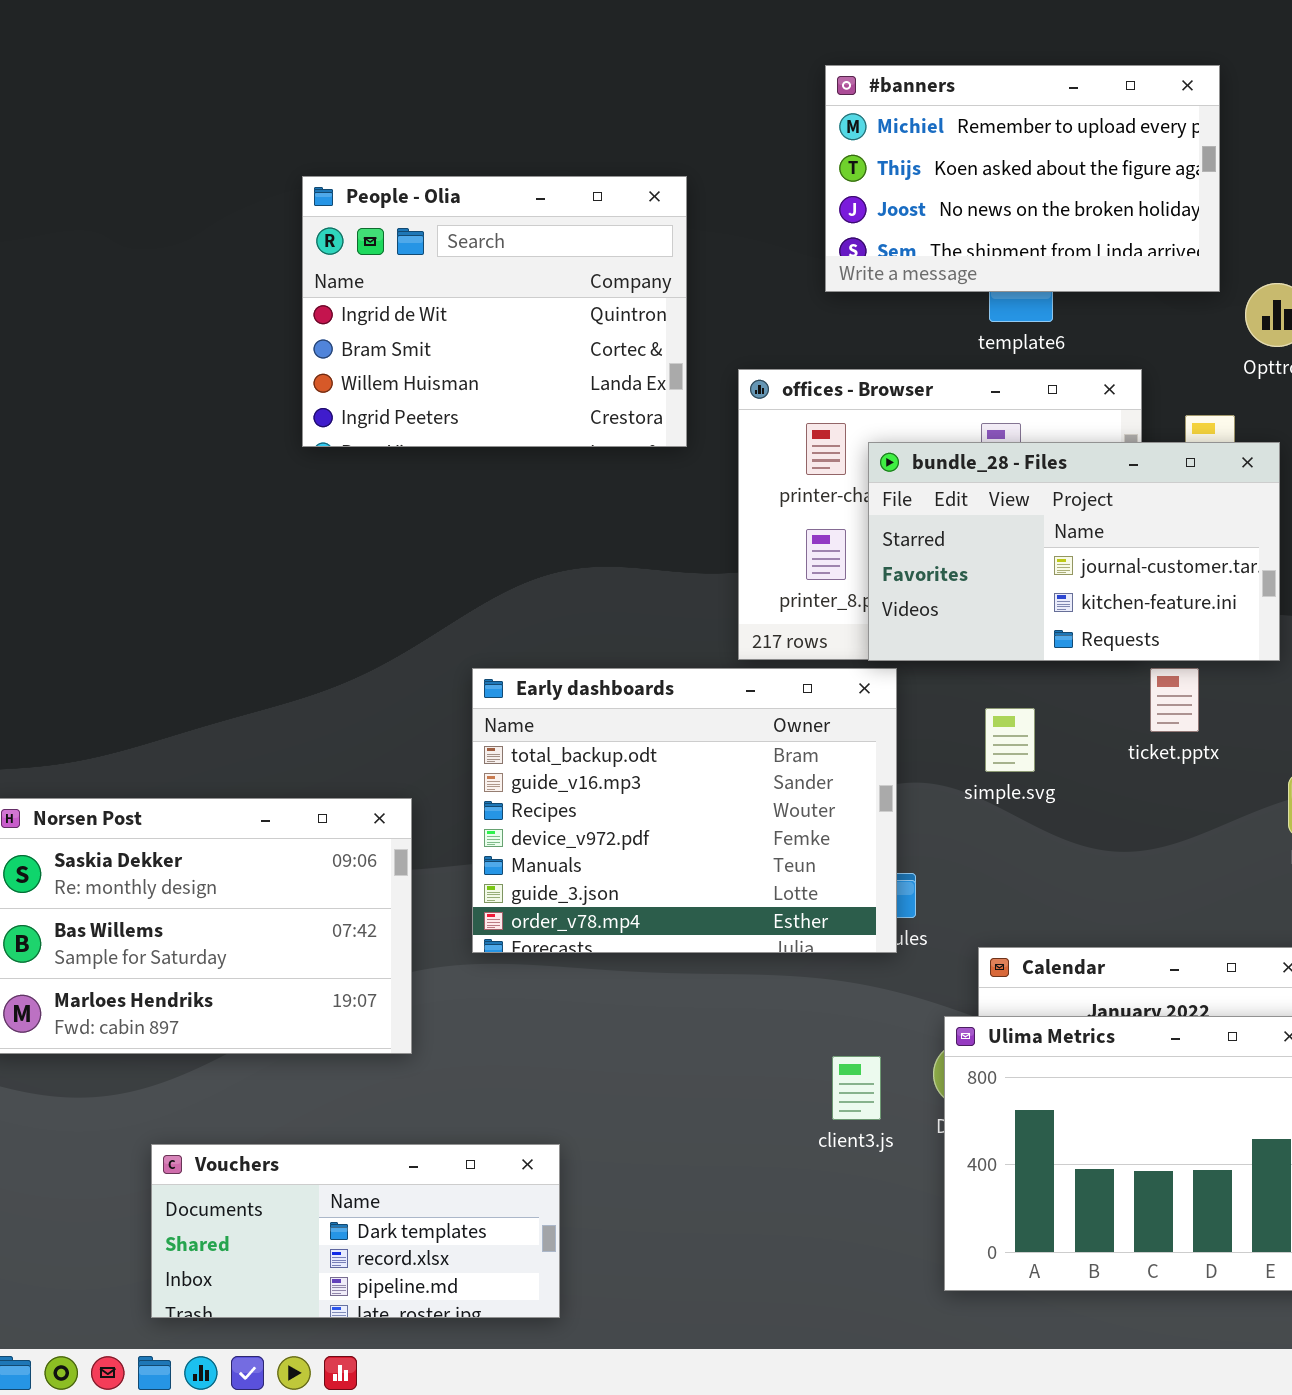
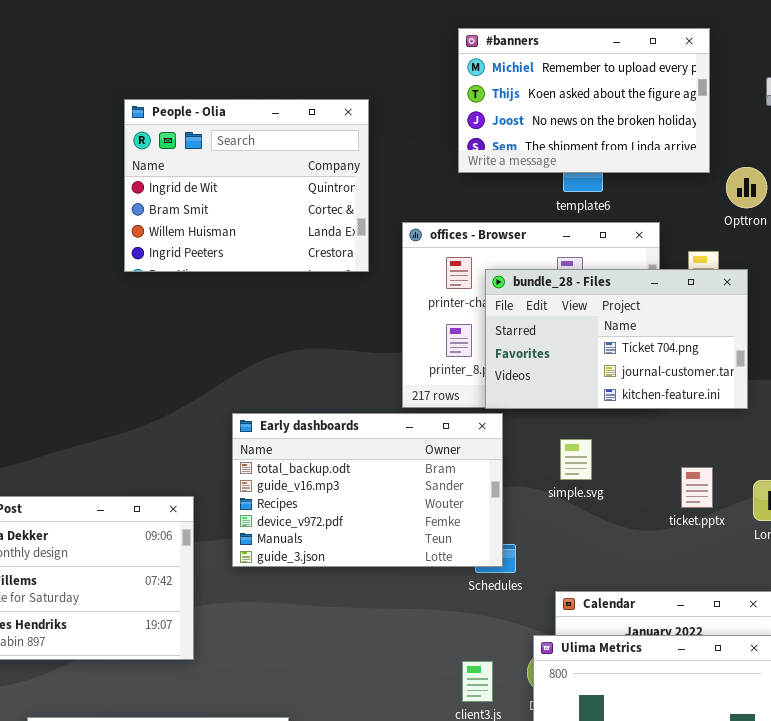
bundle_28 - Files: [868,442,1280,661] -> [485,269,748,409], scrolled up 1 row
Early dashboards: [472,668,897,953] -> [232,413,503,567], resized
ticket.pptx: [1150,668,1199,732] -> [681,467,713,508], moved

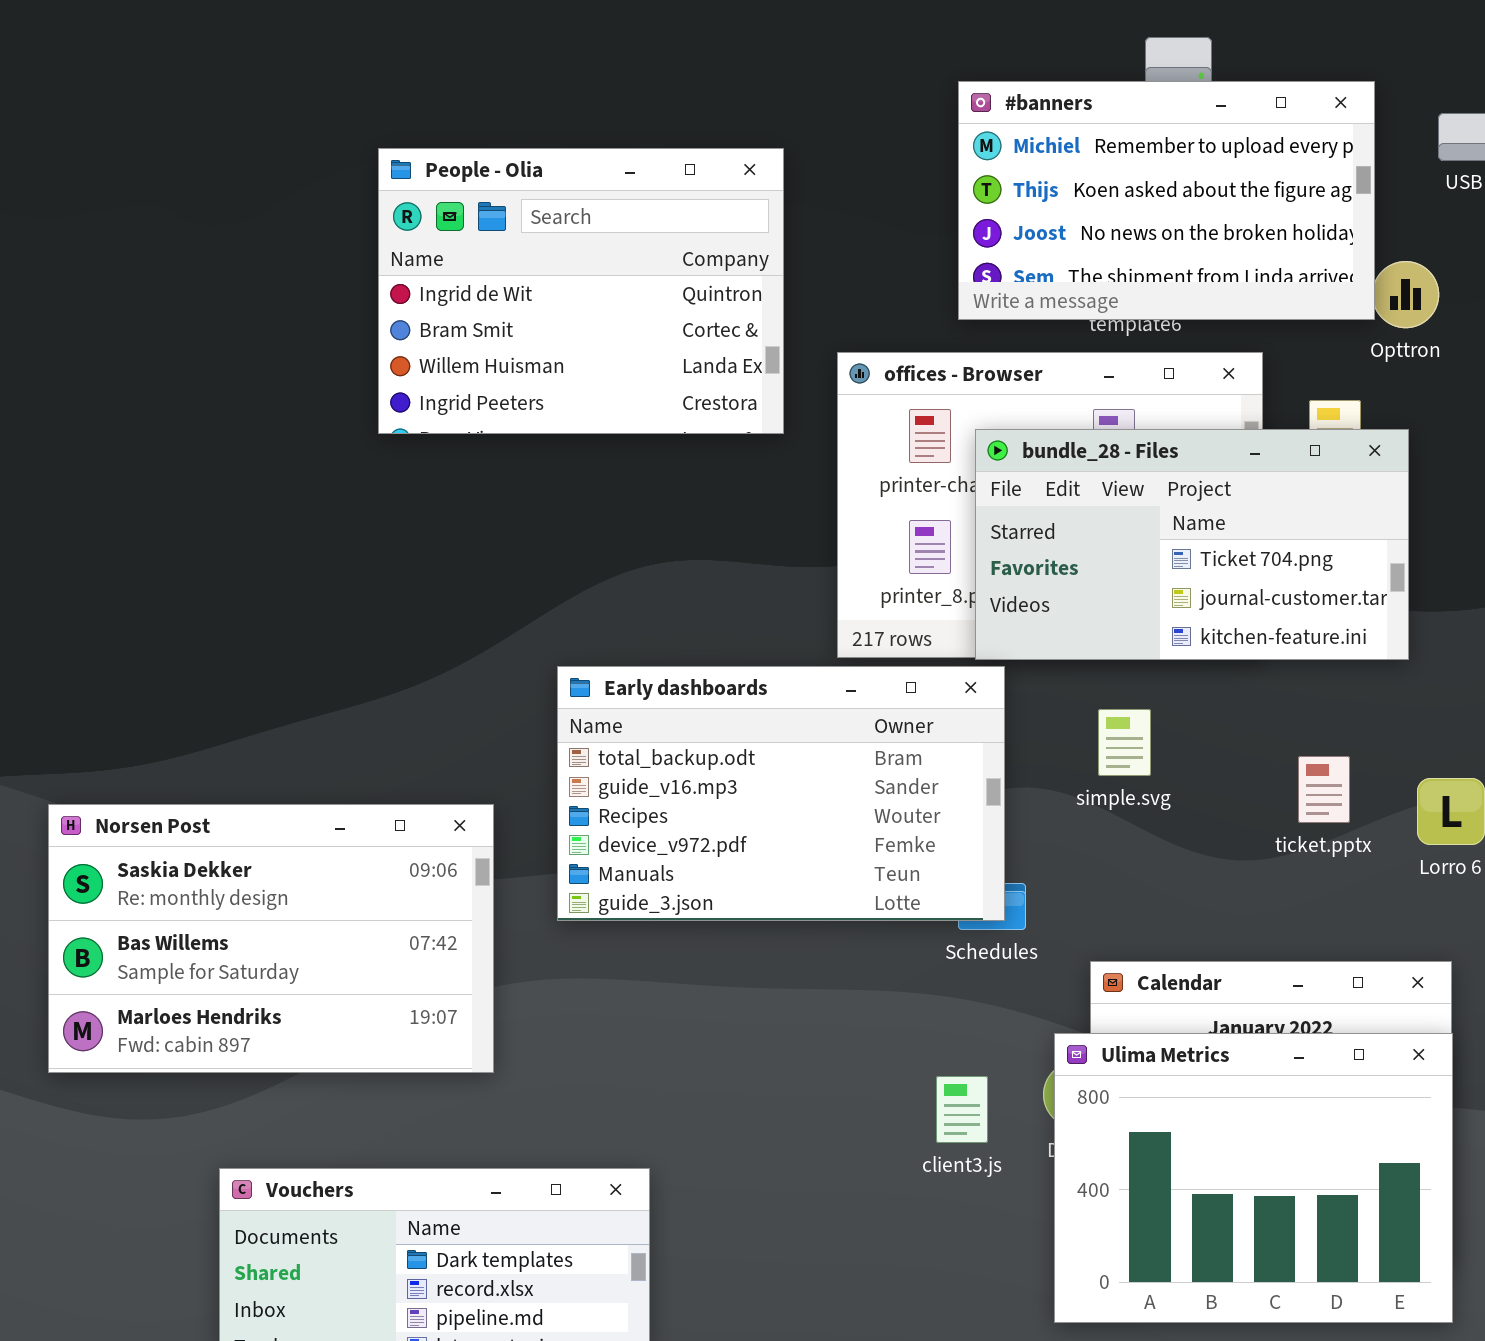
#banners: [458,28,710,173] -> [958,81,1375,320], moved

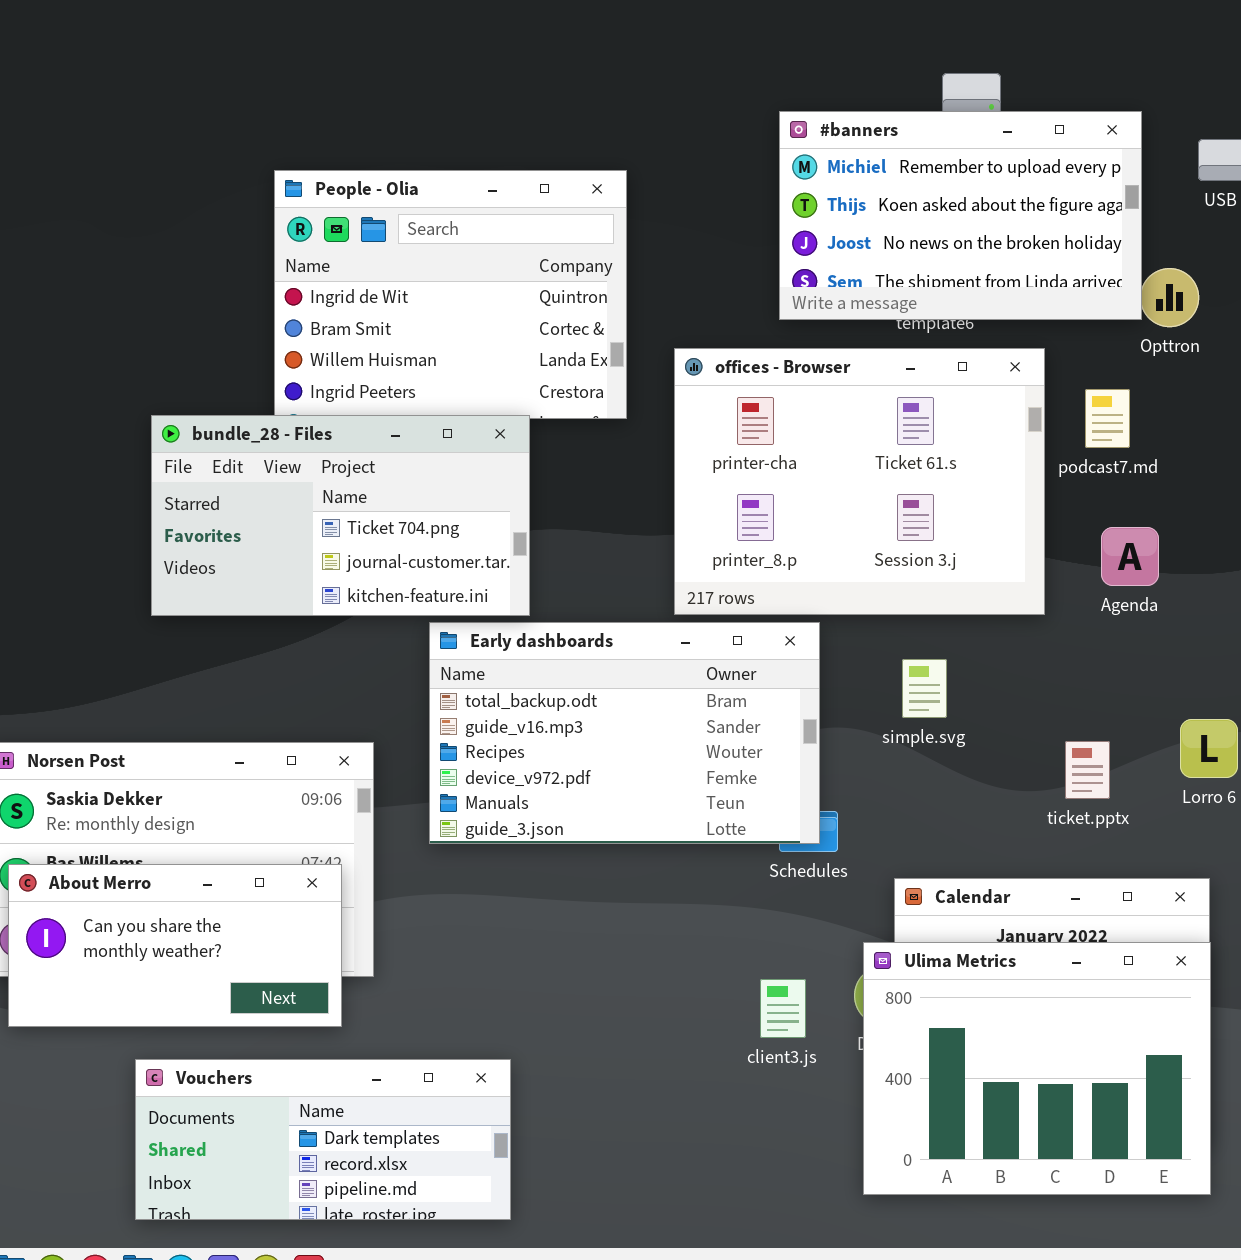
bundle_28 - Files: [975,429,1409,660] -> [151,415,530,616], moved
ticket.pptx: [1298,756,1350,823] -> [1065,741,1110,799], moved
About Merro: none -> [8,864,342,1027], opened

